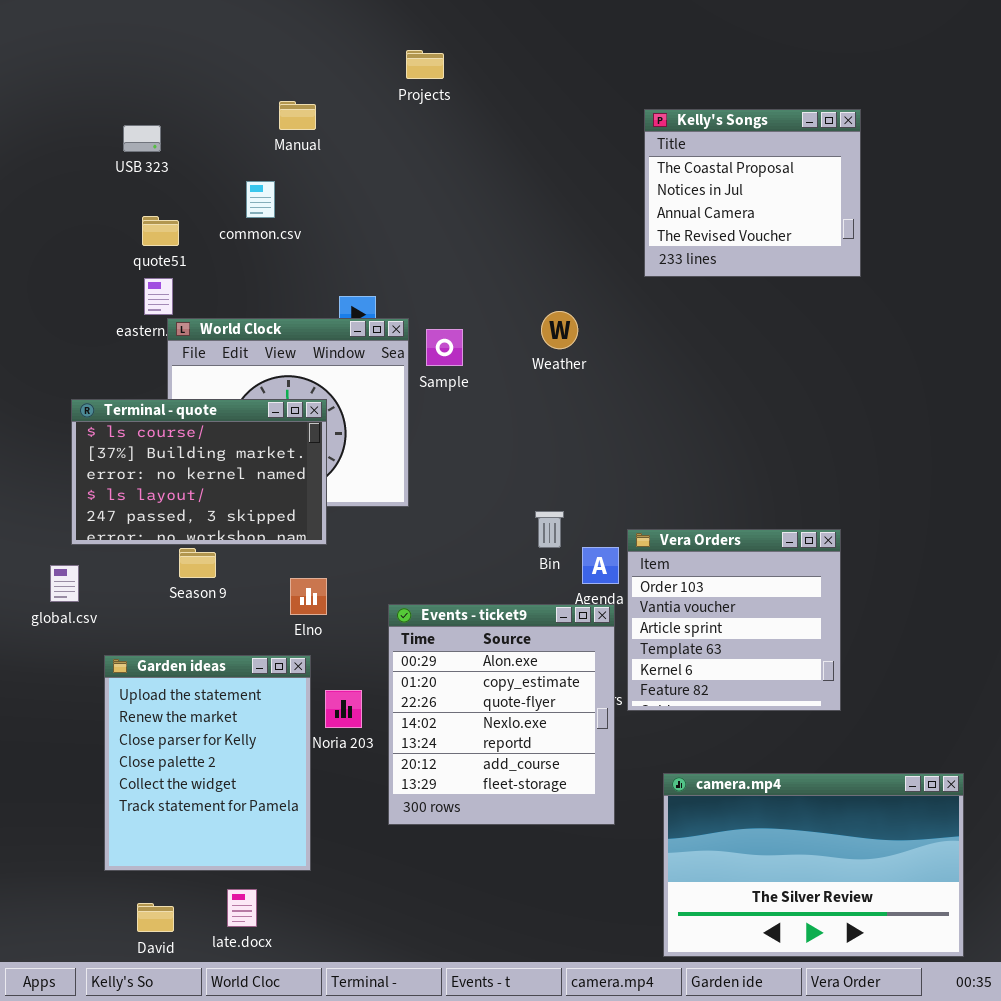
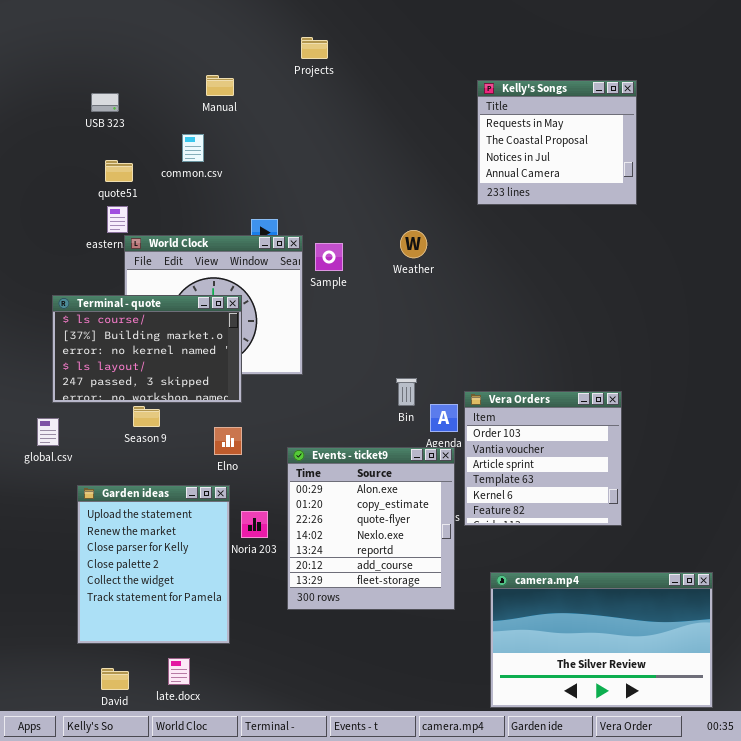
Kelly's Songs: [644,109,861,277] -> [477,80,637,205], scrolled up 1 row

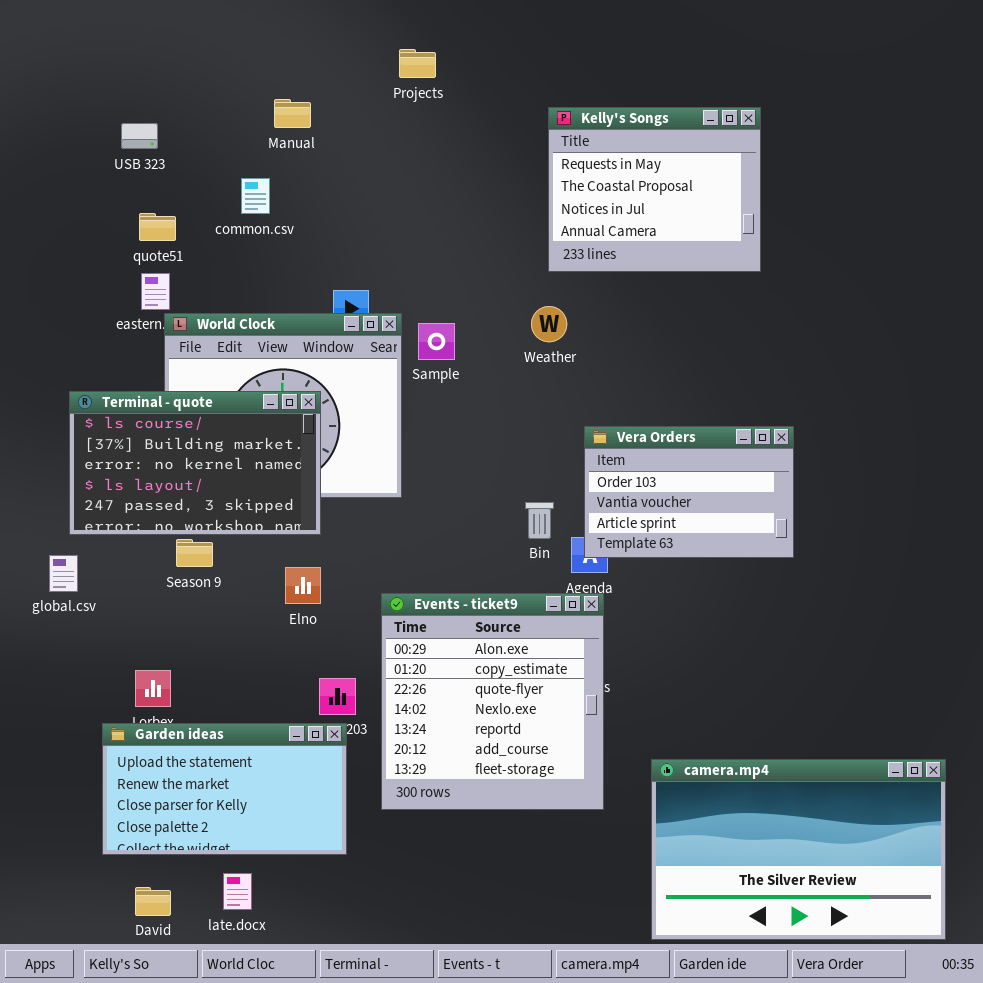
Kelly's Songs: [477,80,637,205] -> [548,107,761,272], moved
Vera Orders: [464,391,622,526] -> [584,426,794,558], moved, resized
Garden ideas: [77,485,230,644] -> [102,723,347,855], resized

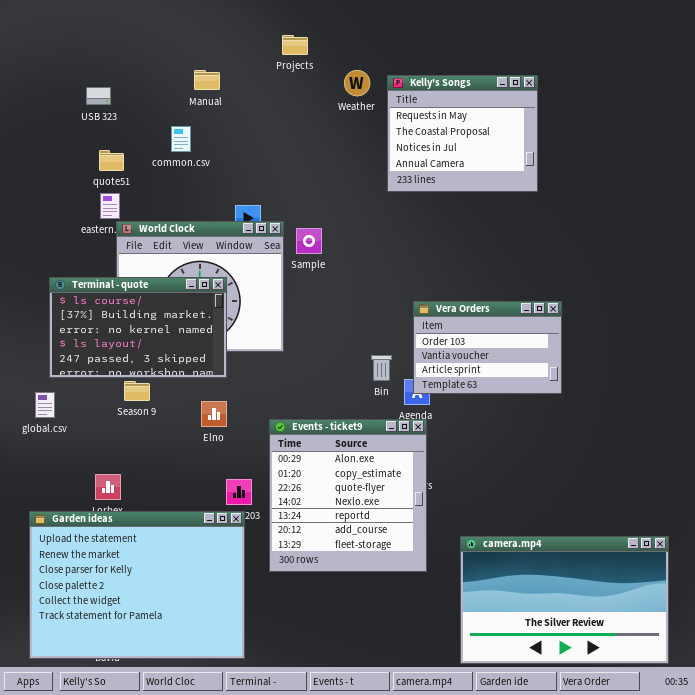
Weather: [531,306,567,342] -> [344,70,370,96], moved
Garden ideas: [102,723,347,855] -> [29,511,245,659], resized

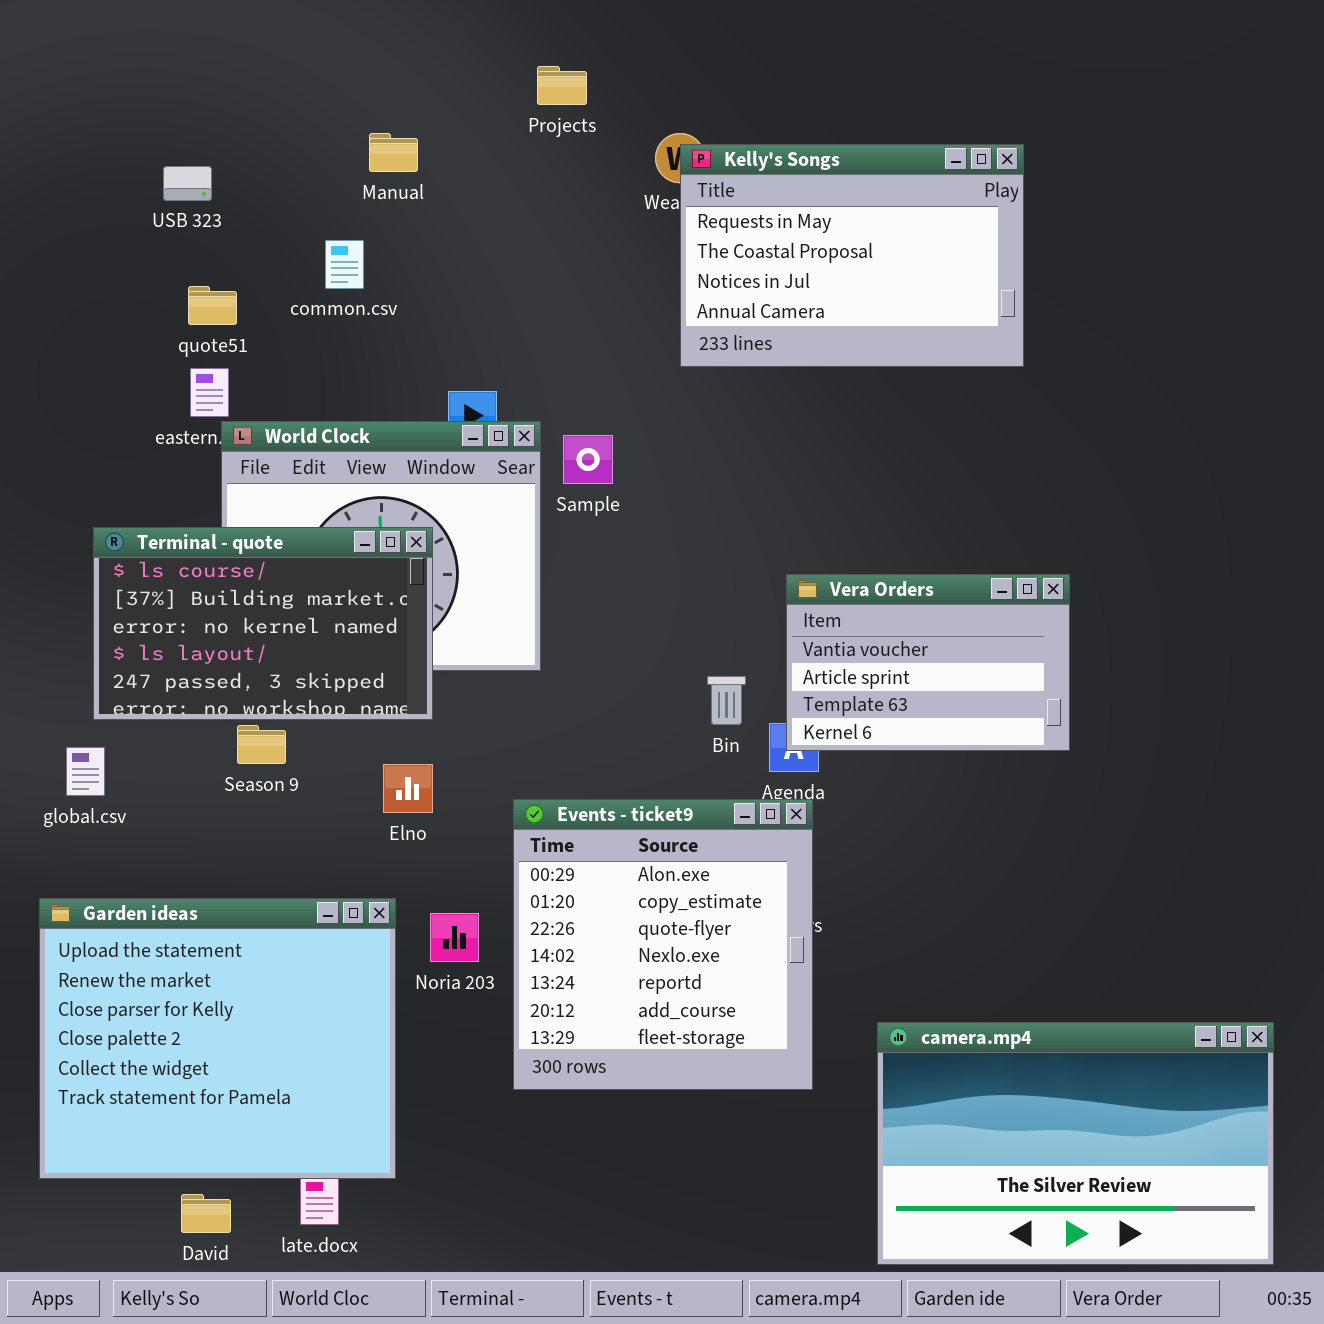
Kelly's Songs: [387,75,538,192] -> [680,144,1024,367], resized
Vera Orders: [413,301,562,394] -> [786,574,1070,751], scrolled down 1 row
Garden ideas: [29,511,245,659] -> [39,898,396,1179], moved, resized

